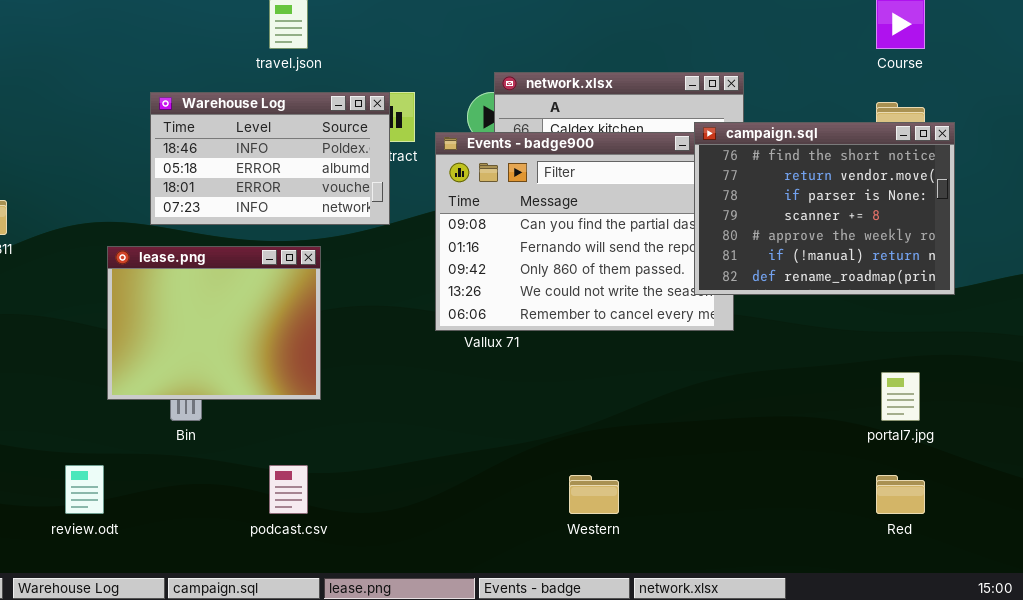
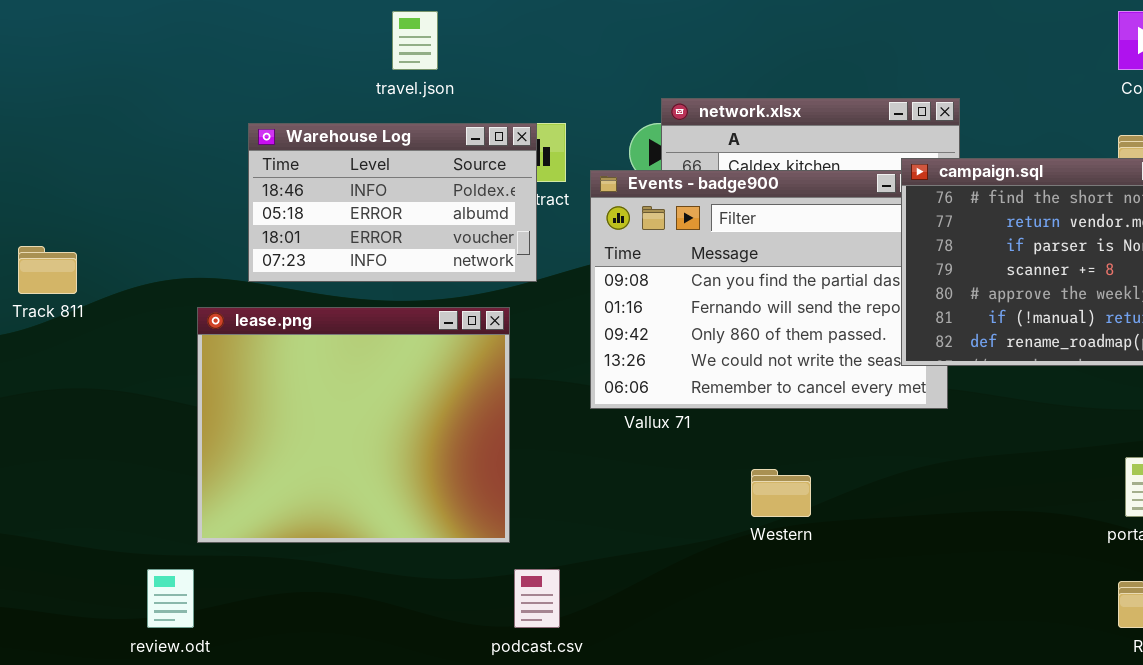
lease.png: [107,246,321,400] -> [197,307,510,543], resized
podcast.csv: [269,465,308,514] -> [514,569,560,628], moved
Western: [569,475,619,514] -> [751,469,811,517], moved

